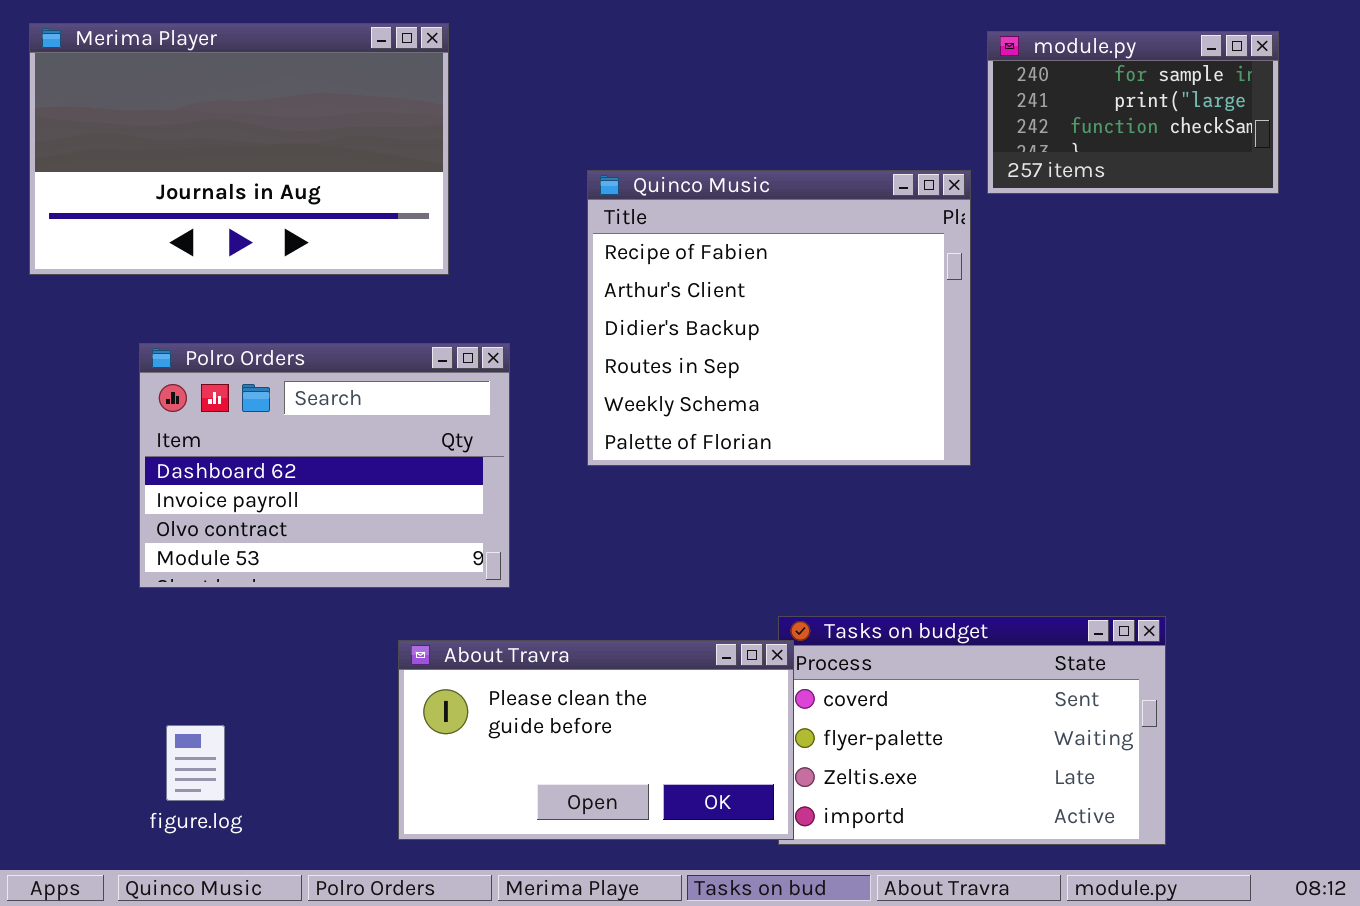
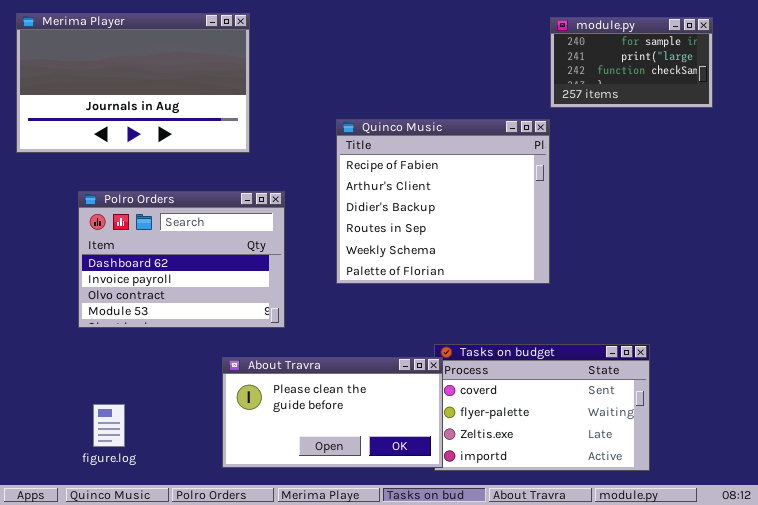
Quinco Music: [587,170,971,466] -> [336,119,550,284], moved

